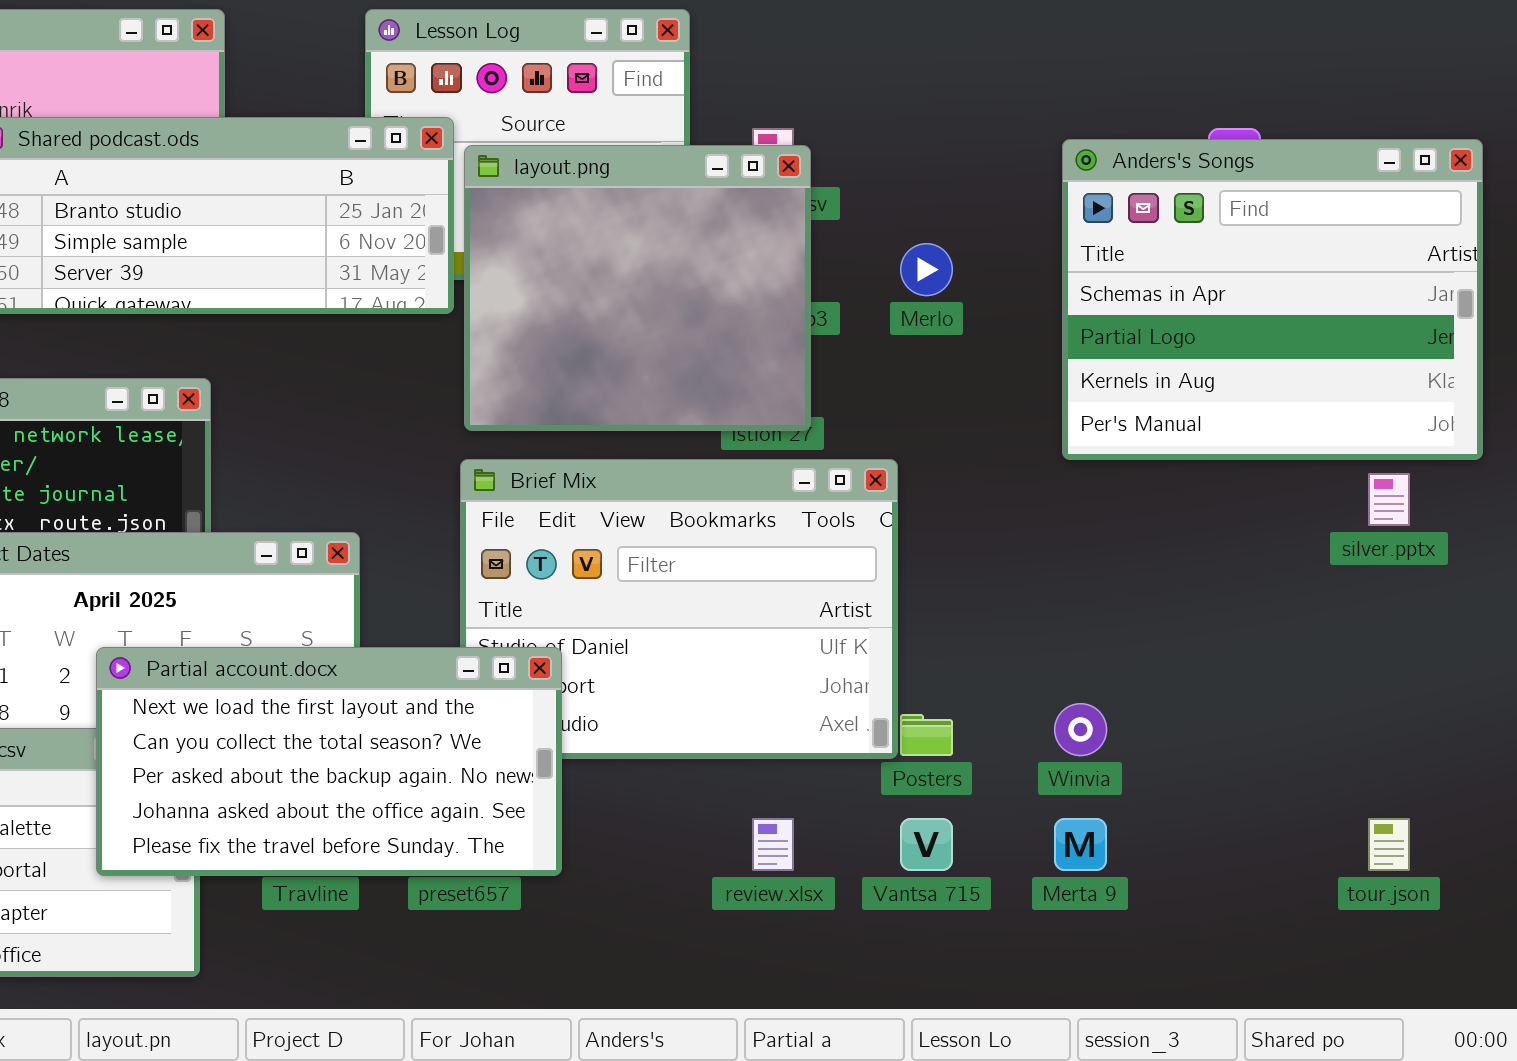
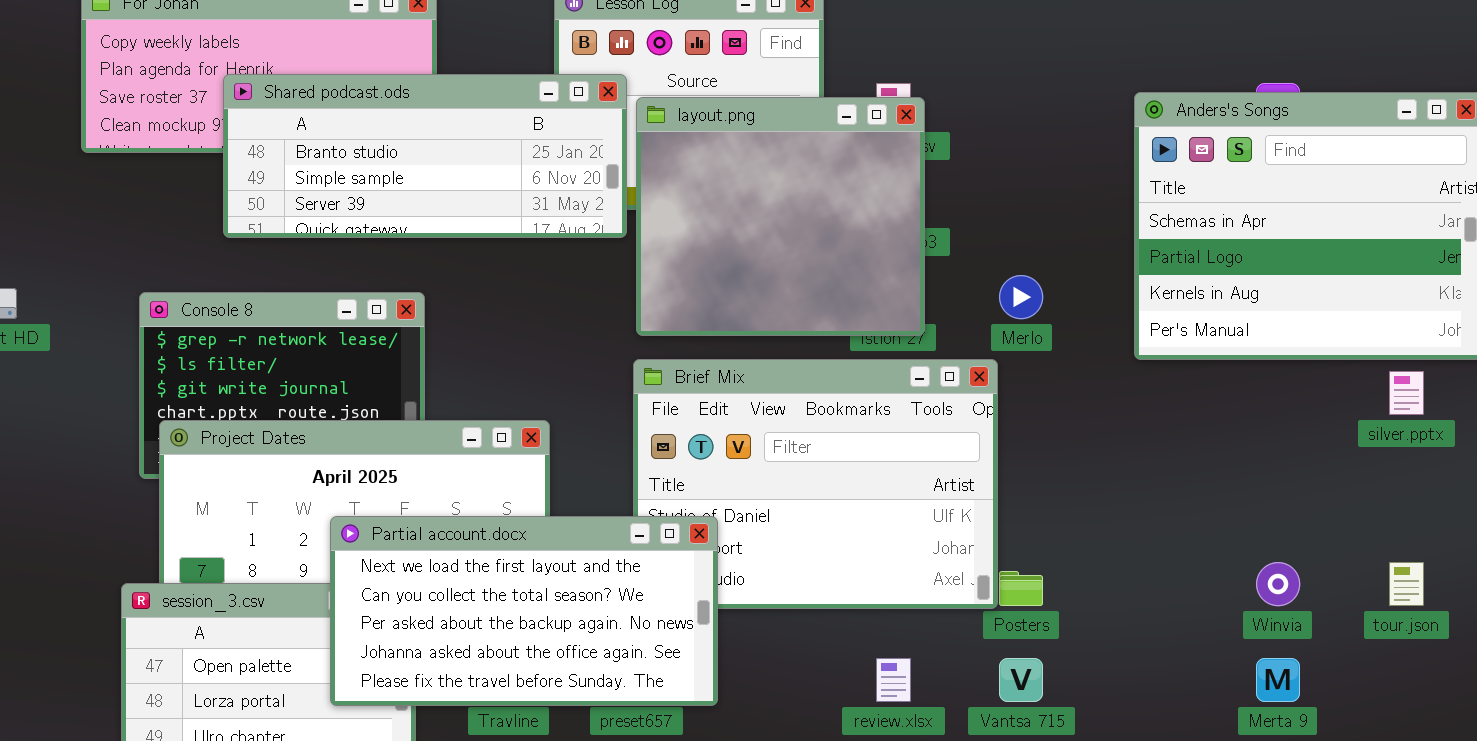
Merlo: [900,243,953,296] -> [999,275,1043,319], moved
Winvia: [1054,703,1107,756] -> [1256,562,1300,606], moved
Merta 9: [1054,818,1107,871] -> [1256,658,1300,702], moved
tour.json: [1368,818,1410,871] -> [1389,562,1424,606], moved

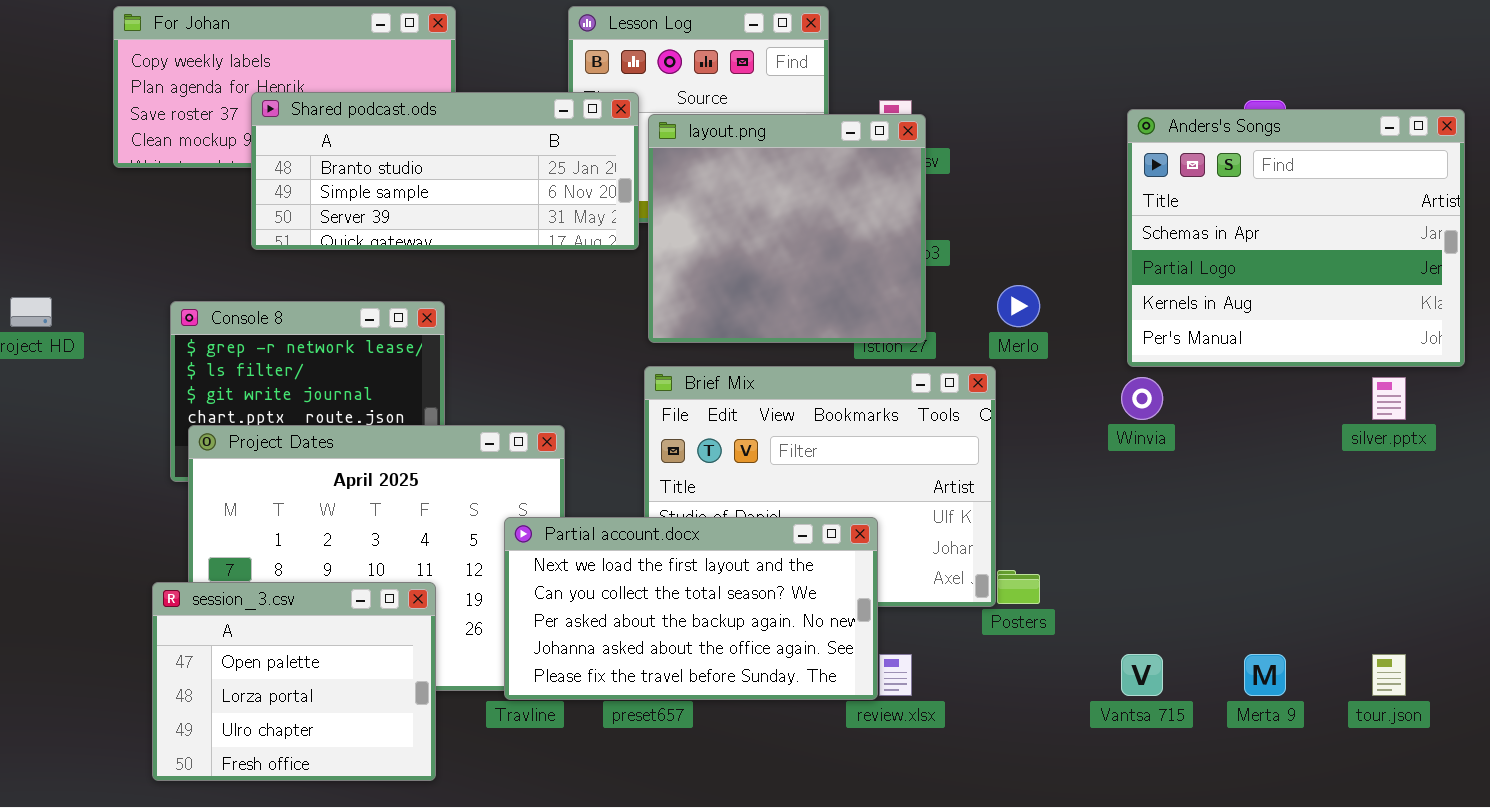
Partial account.docx: [330,516,718,706] -> [504,517,878,700], moved
Winvia: [1256,562,1300,606] -> [1121,377,1163,420], moved
tour.json: [1389,562,1424,606] -> [1372,654,1406,696], moved
Vantsa 715: [999,658,1043,702] -> [1121,654,1163,696], moved

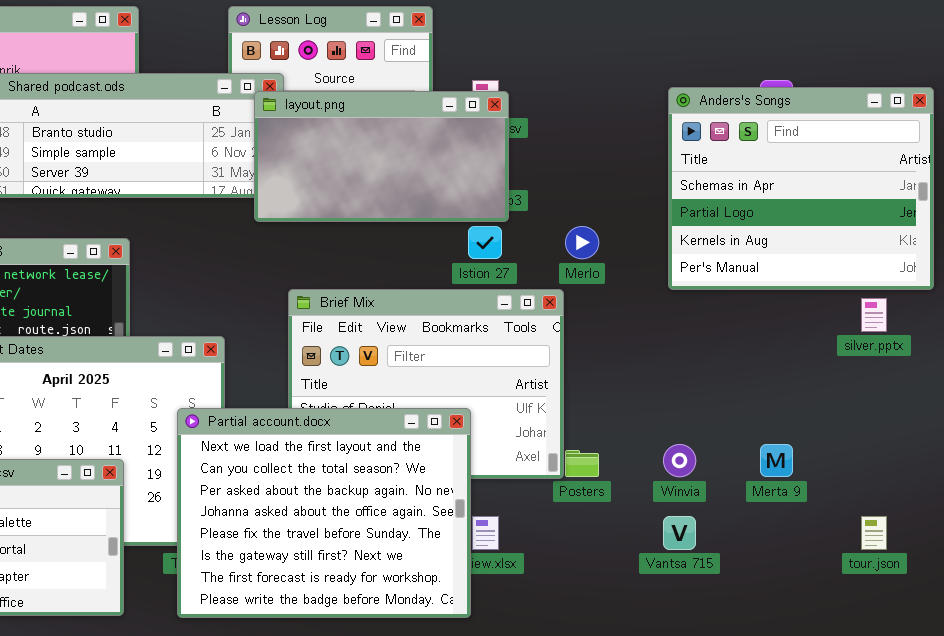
layout.png: [648,114,926,343] -> [254,91,509,222], resized
Winvia: [1121,377,1163,420] -> [663,444,696,477], moved
Partial account.docx: [504,517,878,700] -> [177,408,471,618], resized
Merta 9: [1244,654,1286,696] -> [760,444,793,477], moved

